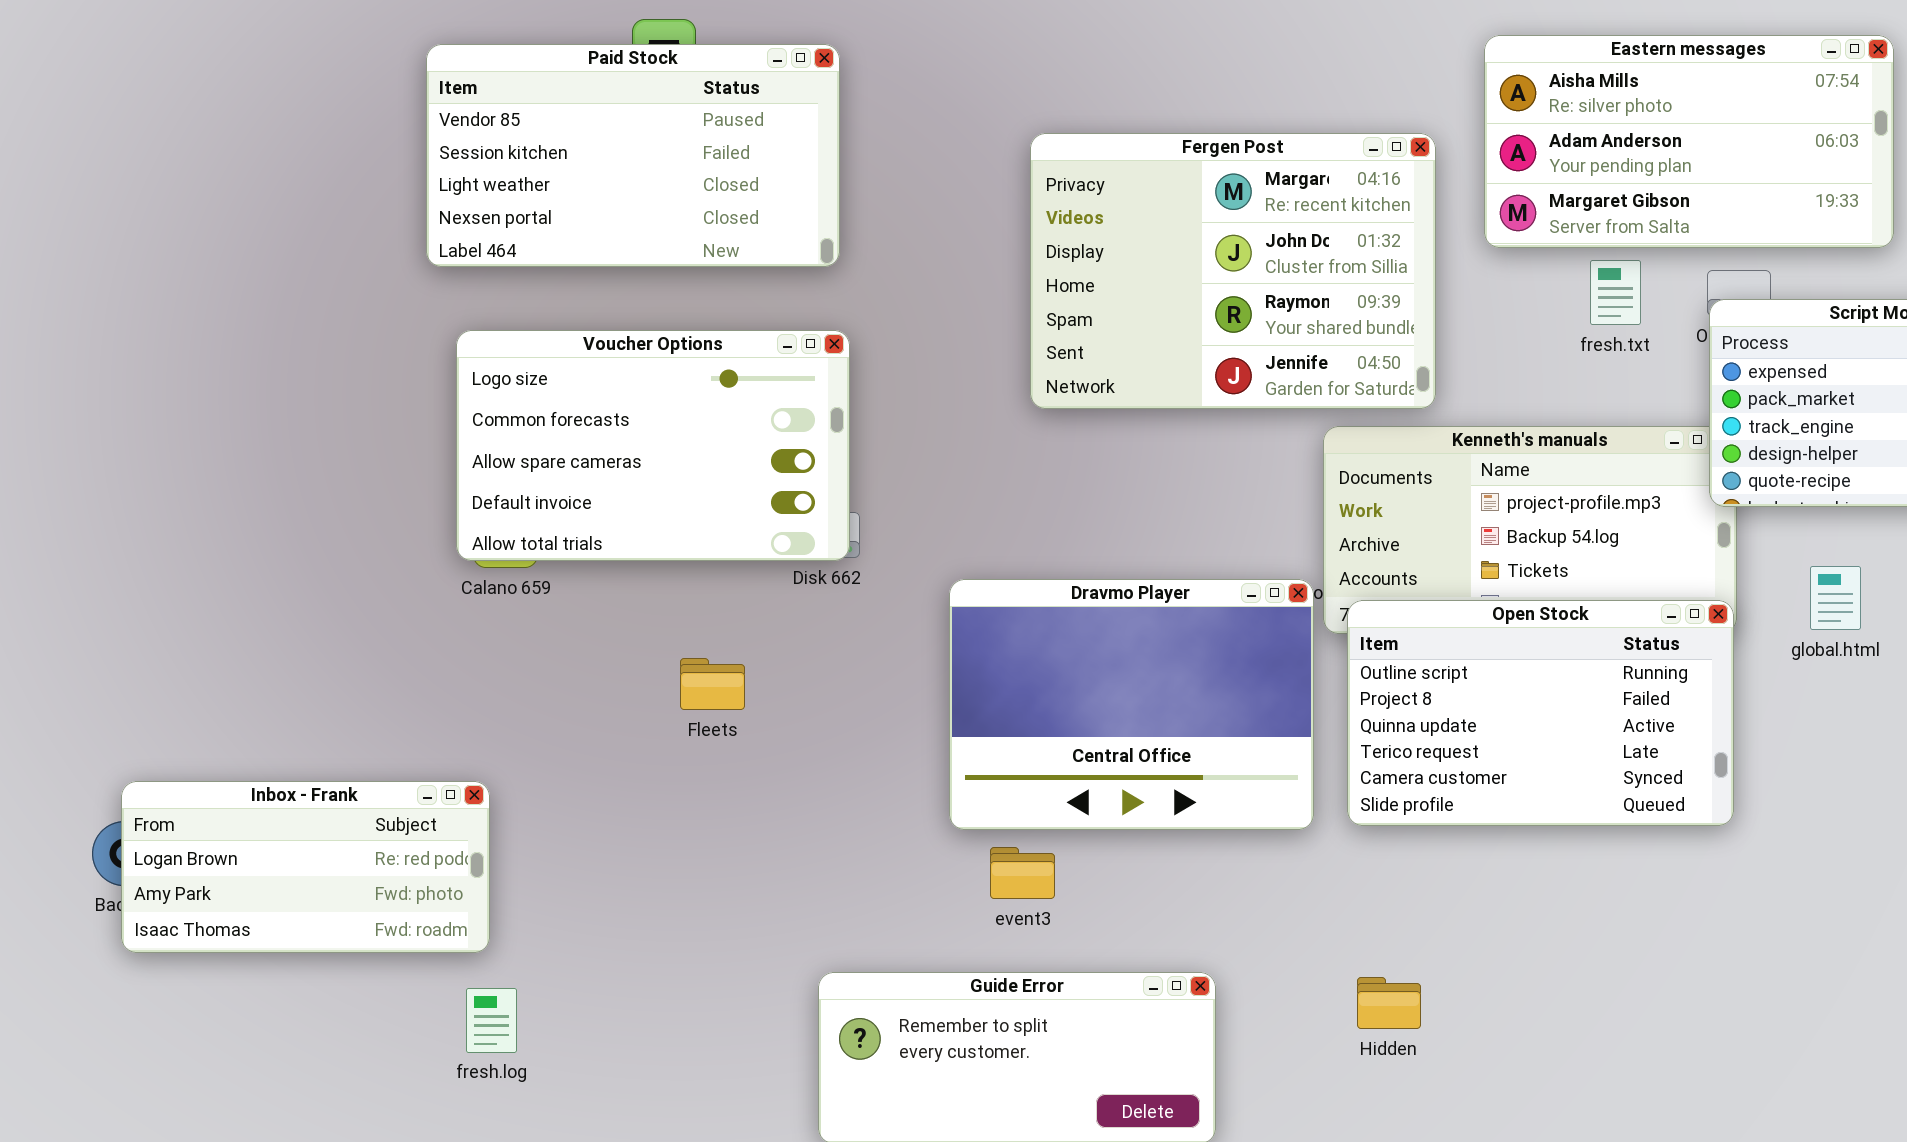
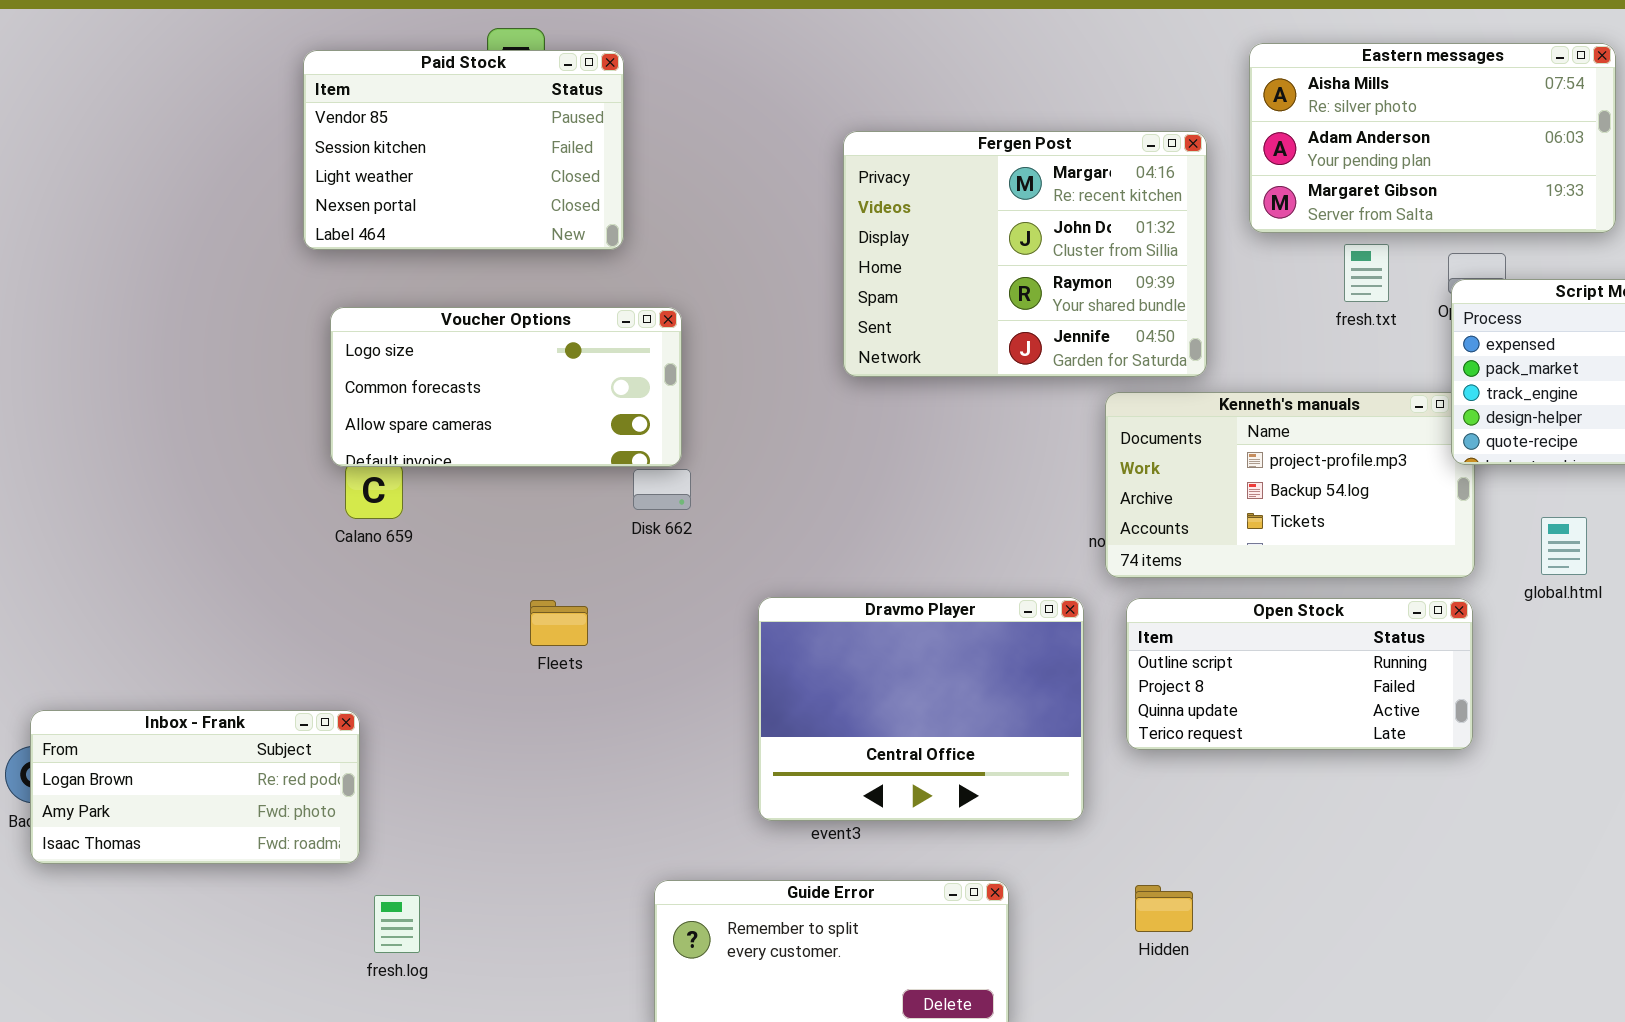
Paid Stock: [426,44,840,267] -> [303,50,624,250], resized
Voucher Options: [456,330,850,561] -> [330,307,682,467], resized
Dravmo Player: [949,579,1314,830] -> [758,597,1084,821], moved
Open Stock: [1347,600,1734,826] -> [1126,598,1473,750], resized
fresh.log: [466,988,517,1053] -> [374,895,420,953], moved

